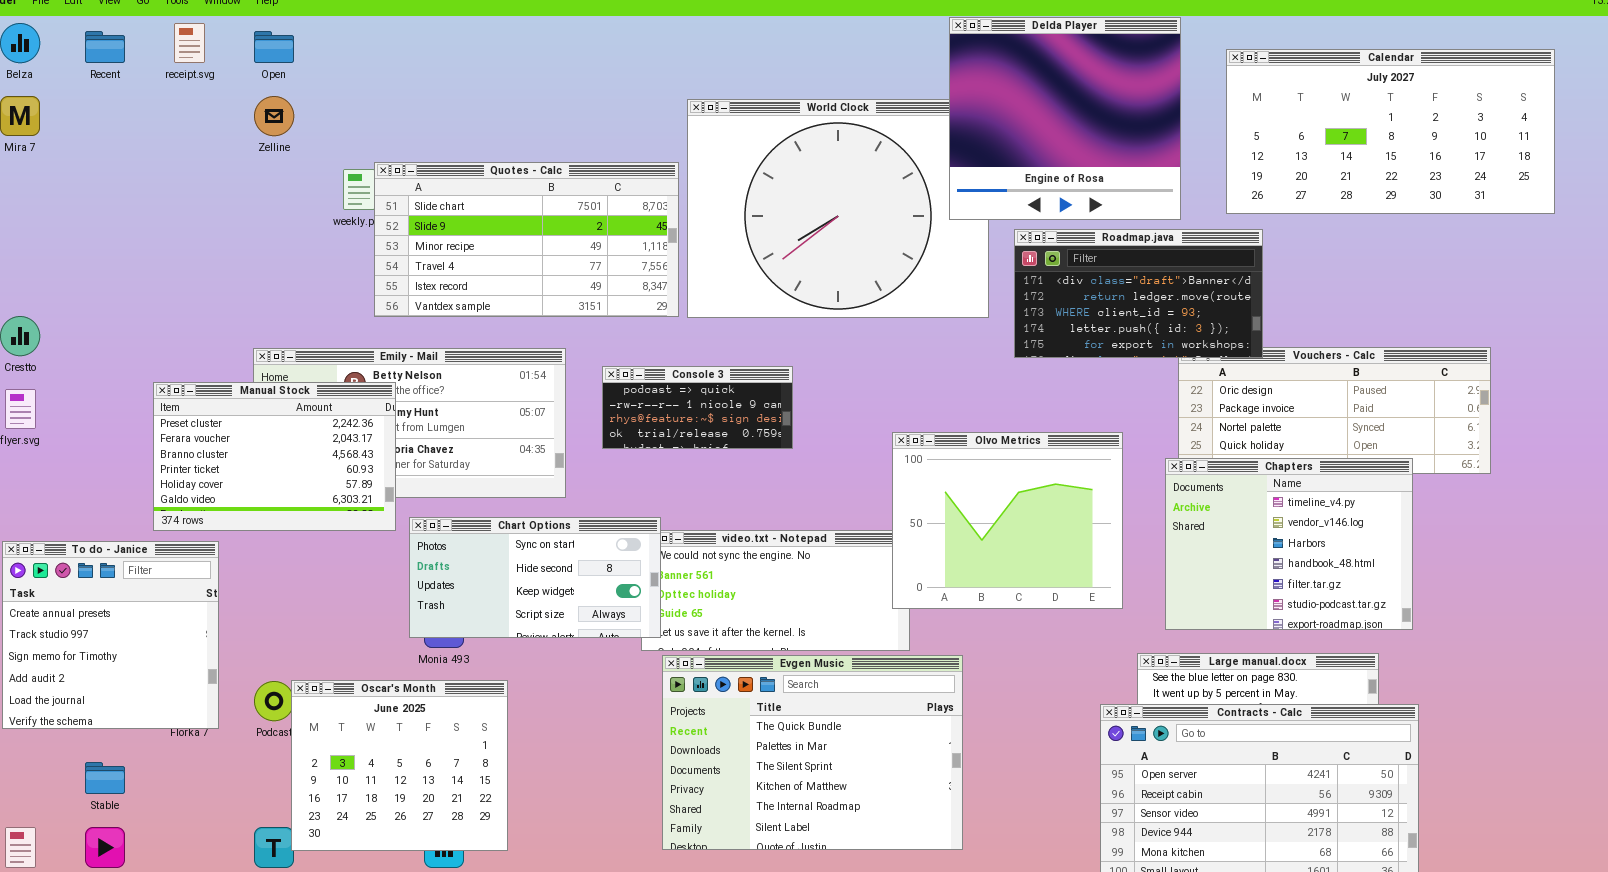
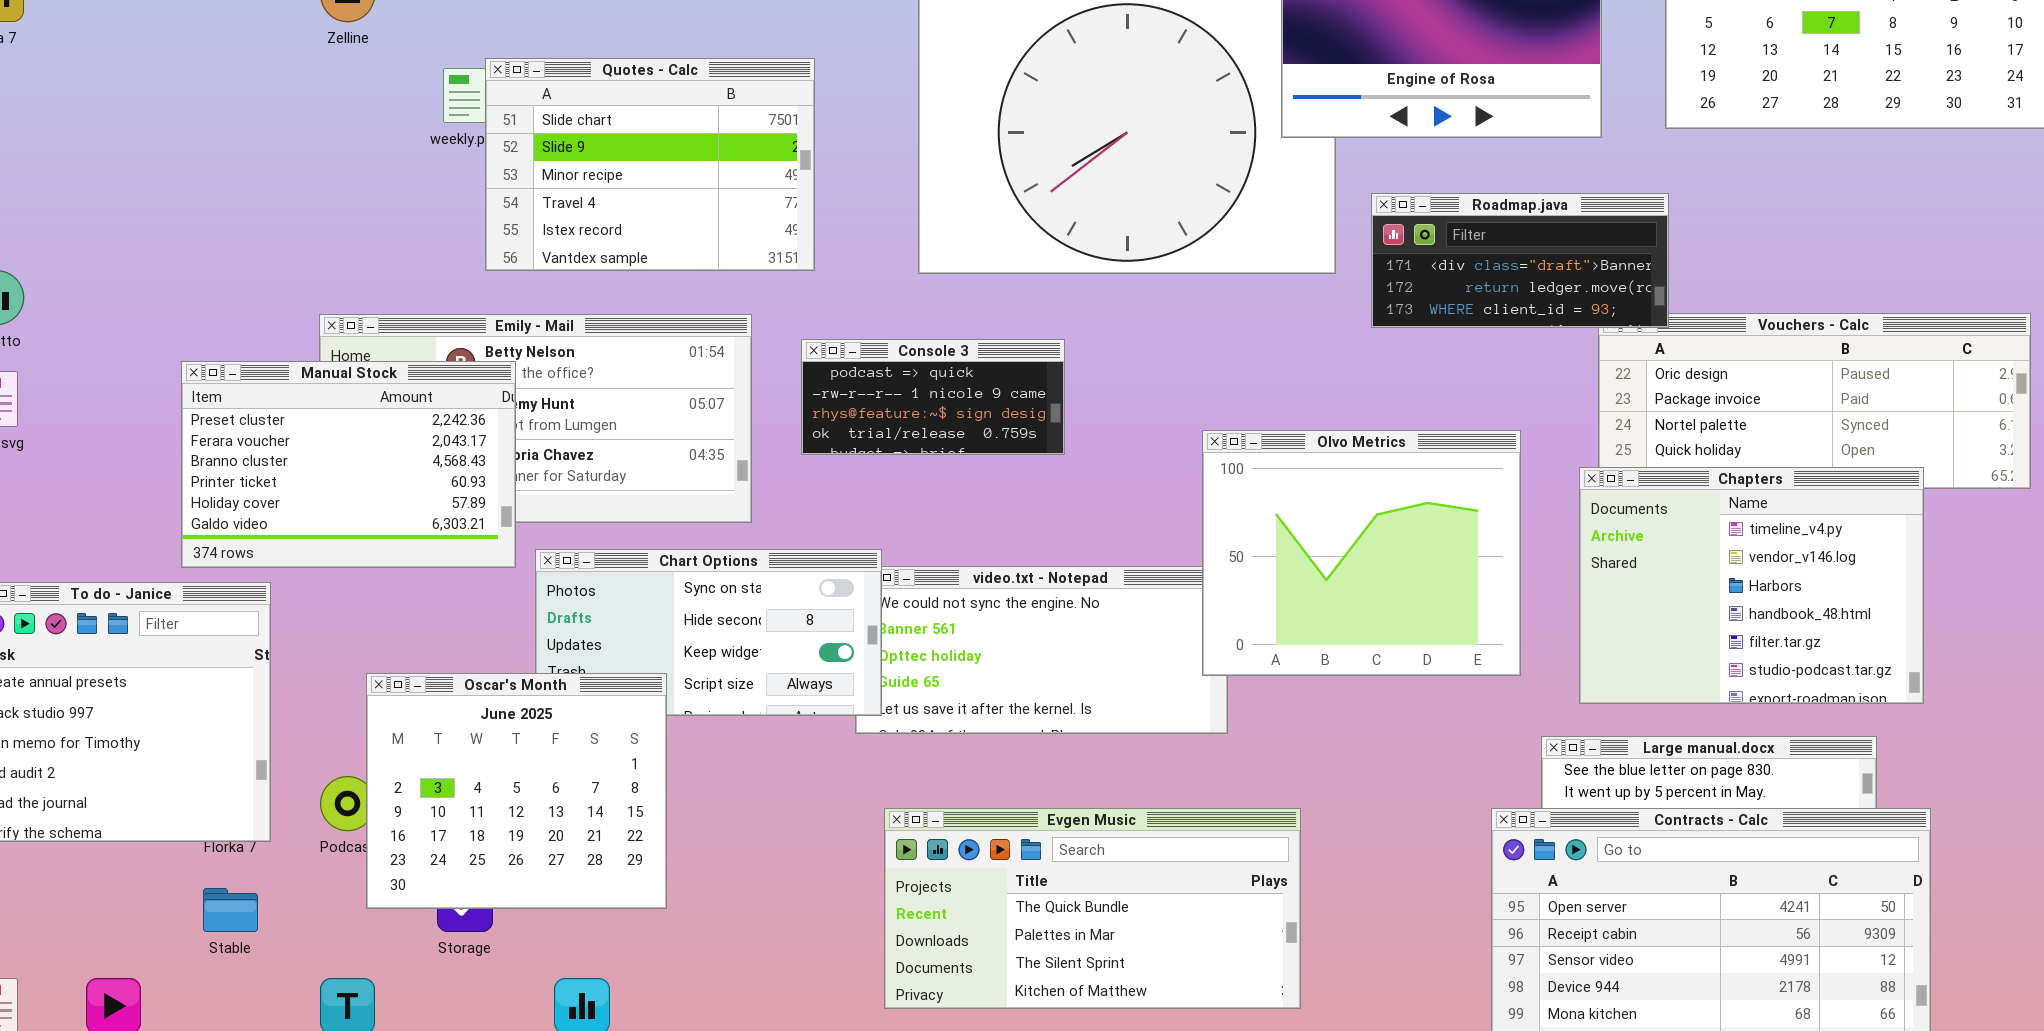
Quotes - Calc: [374,162,679,317] -> [485,58,815,271], resized
Roadmap.java: [1014,229,1263,358] -> [1371,193,1669,328], resized
Evgen Music: [662,655,963,850] -> [884,808,1301,1009], resized
Oscar's Month: [291,680,508,851] -> [366,673,667,909], moved
Stable: [85,762,125,794] -> [203,888,258,932], moved

